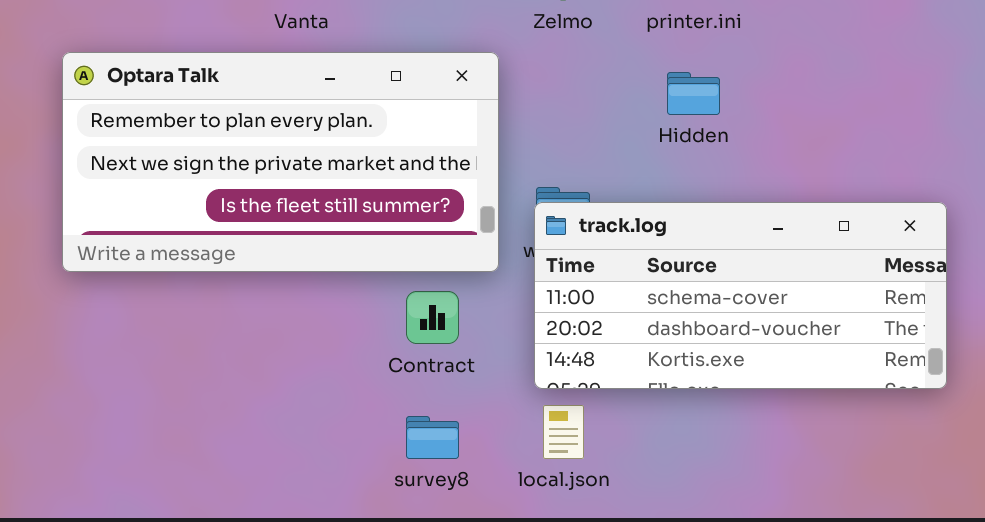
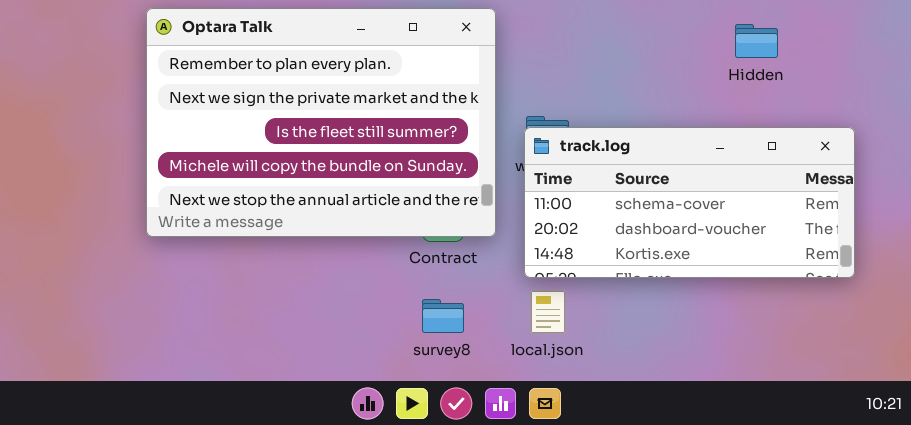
Optara Talk: [62,52,499,272] -> [146,8,496,237], resized
Hidden: [667,72,720,115] -> [735,24,778,58], moved

